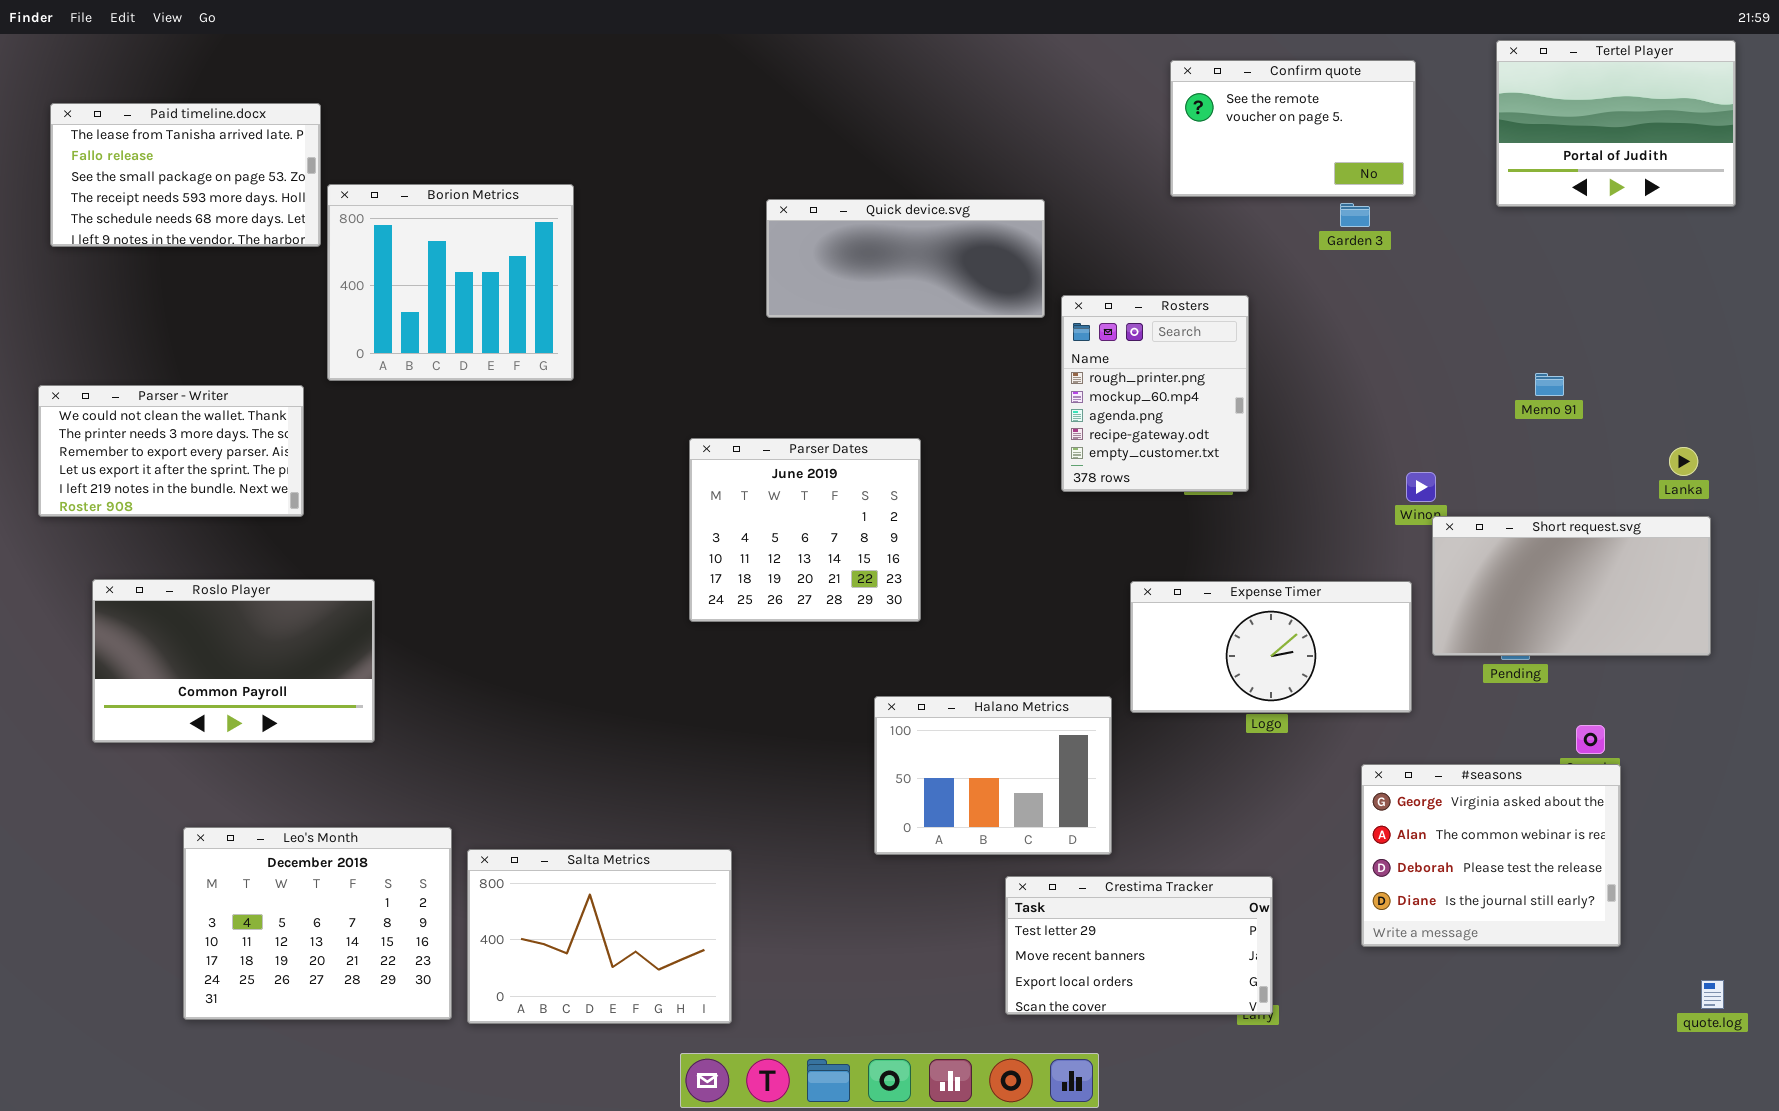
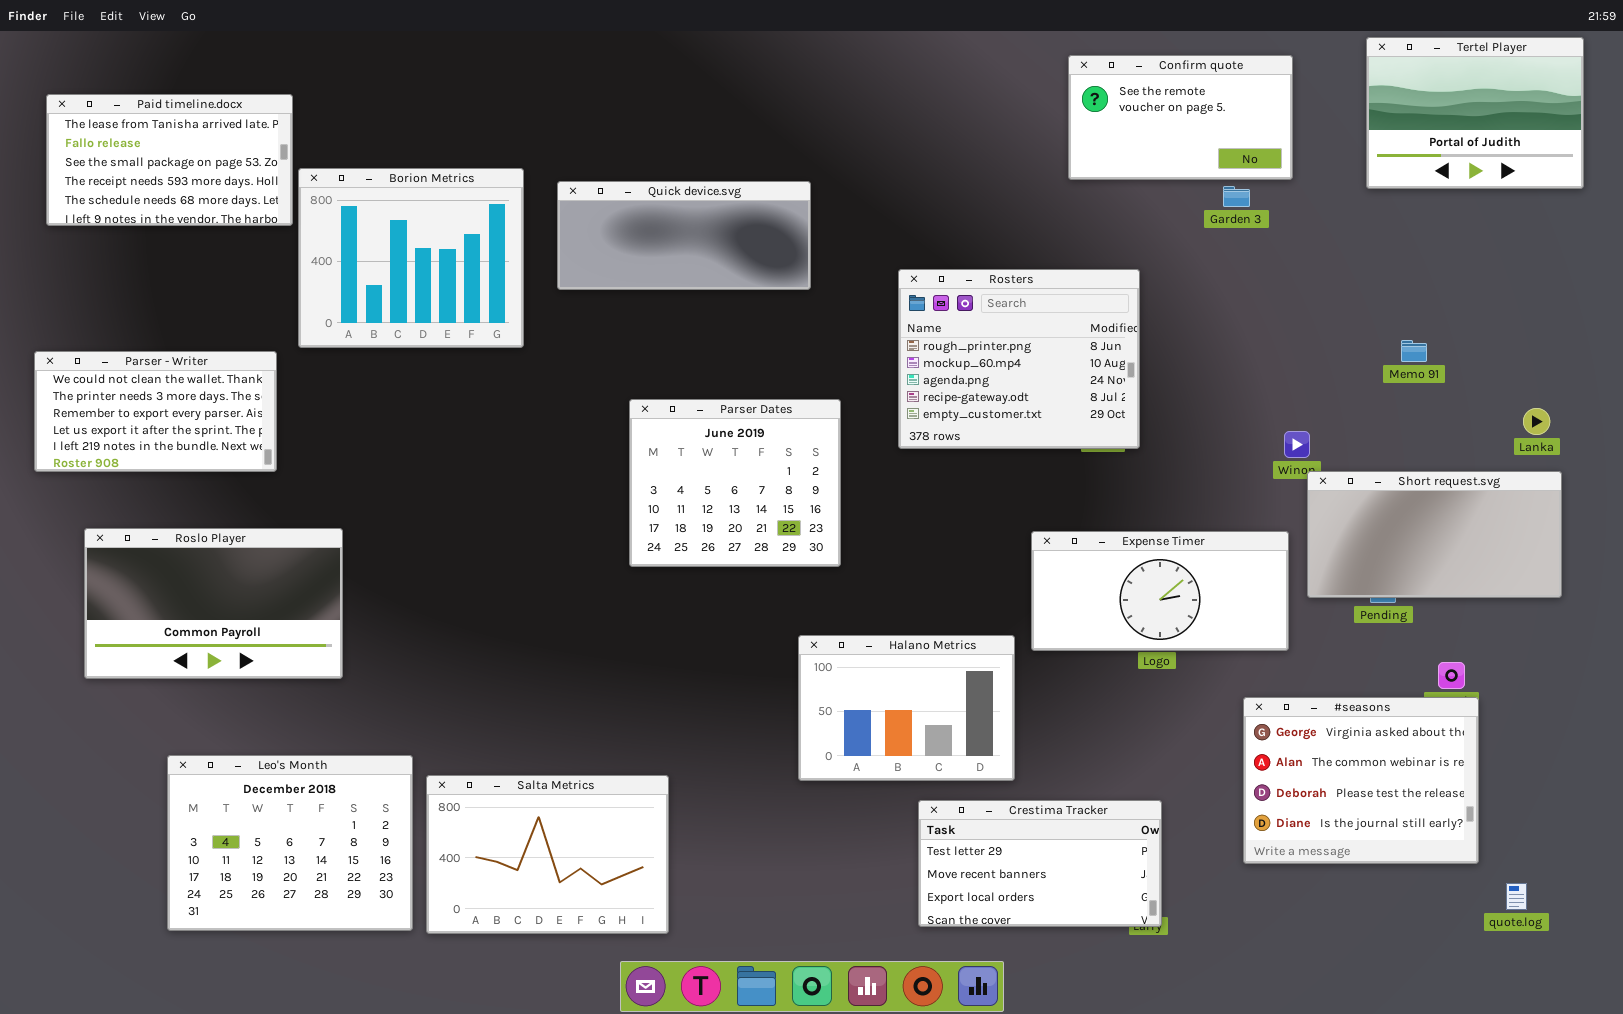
Quick device.svg: [766,199,1045,318] -> [557,181,811,290], moved
Rosters: [1061,295,1249,492] -> [898,269,1140,449], resized
quote.log: [1701,980,1724,1009] -> [1506,883,1527,910], moved

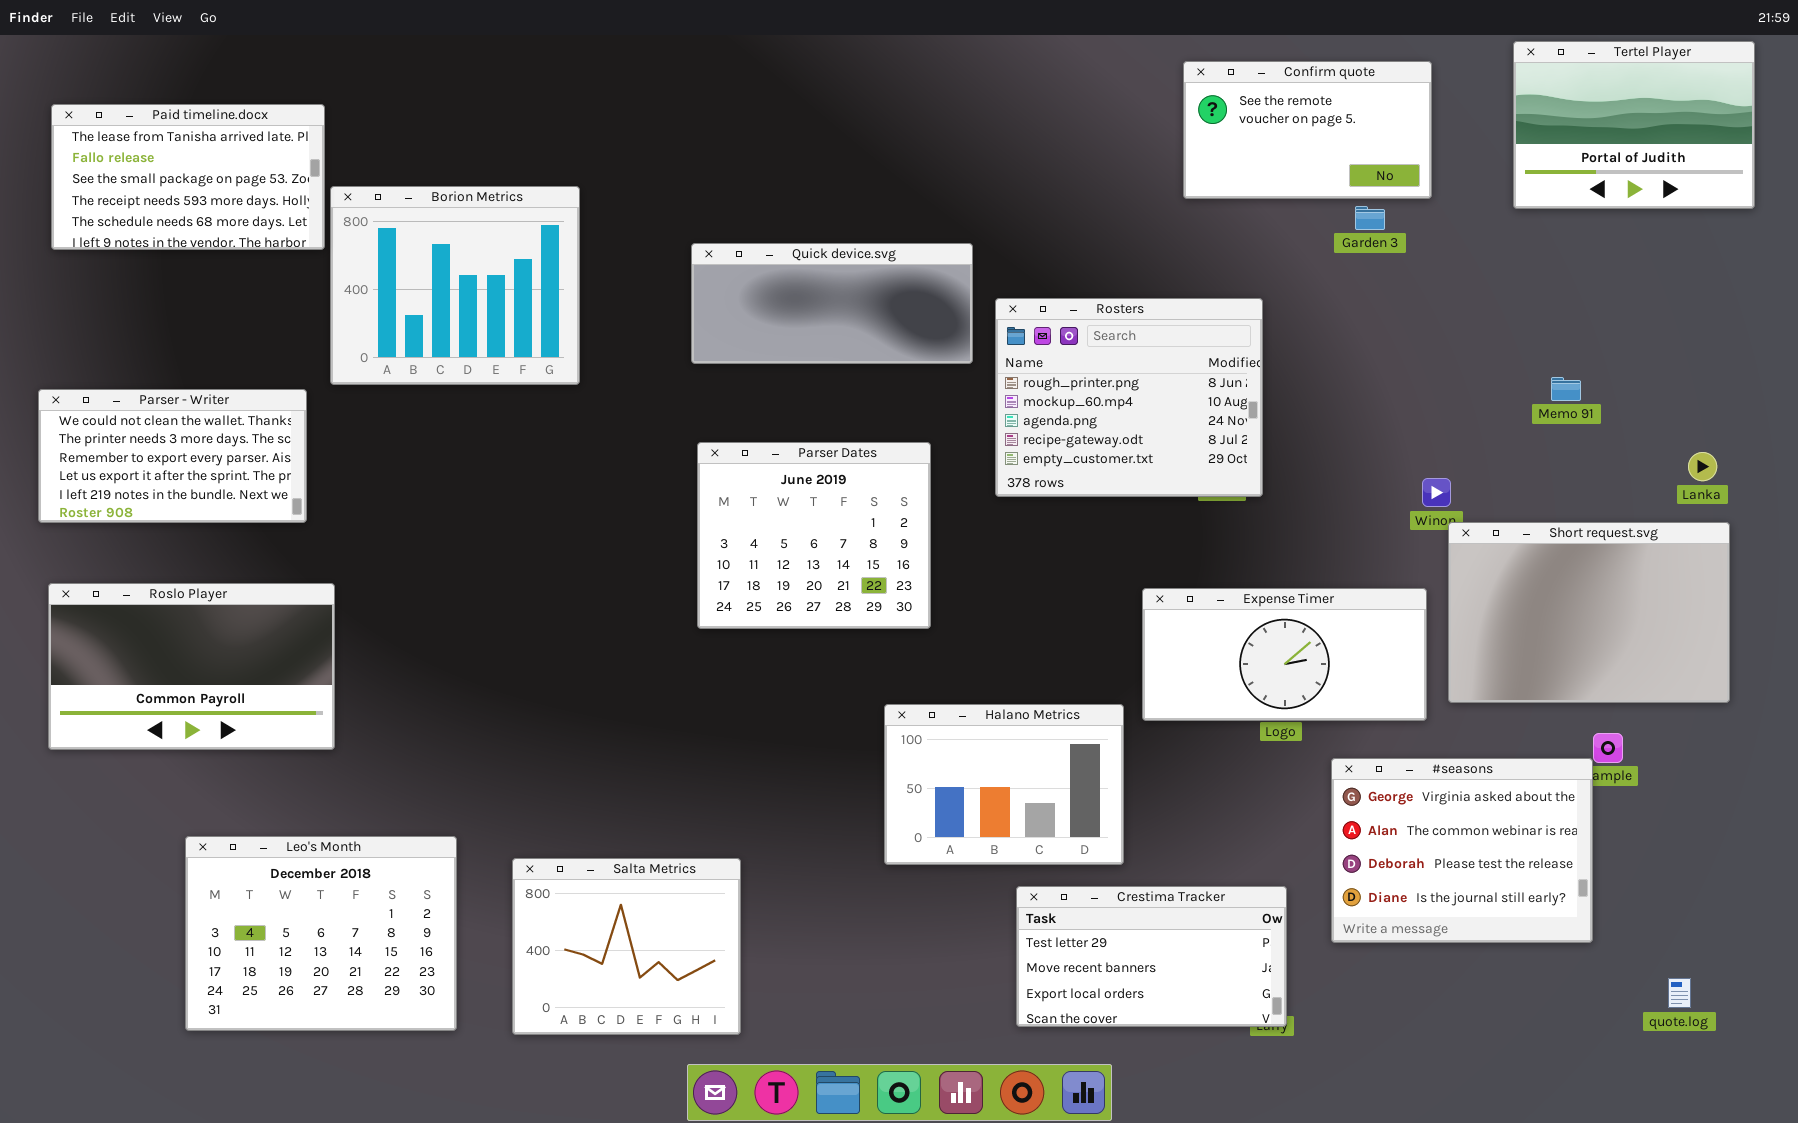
Quick device.svg: [557,181,811,290] -> [691,243,973,364], moved
Short request.svg: [1307,471,1562,598] -> [1448,522,1730,703], resized
Roslo Player: [84,528,343,679] -> [48,583,335,750], moved
#seasons: [1243,697,1479,864] -> [1331,758,1593,943], moved
Salta Metrics: [426,775,669,934] -> [512,858,741,1035], resized

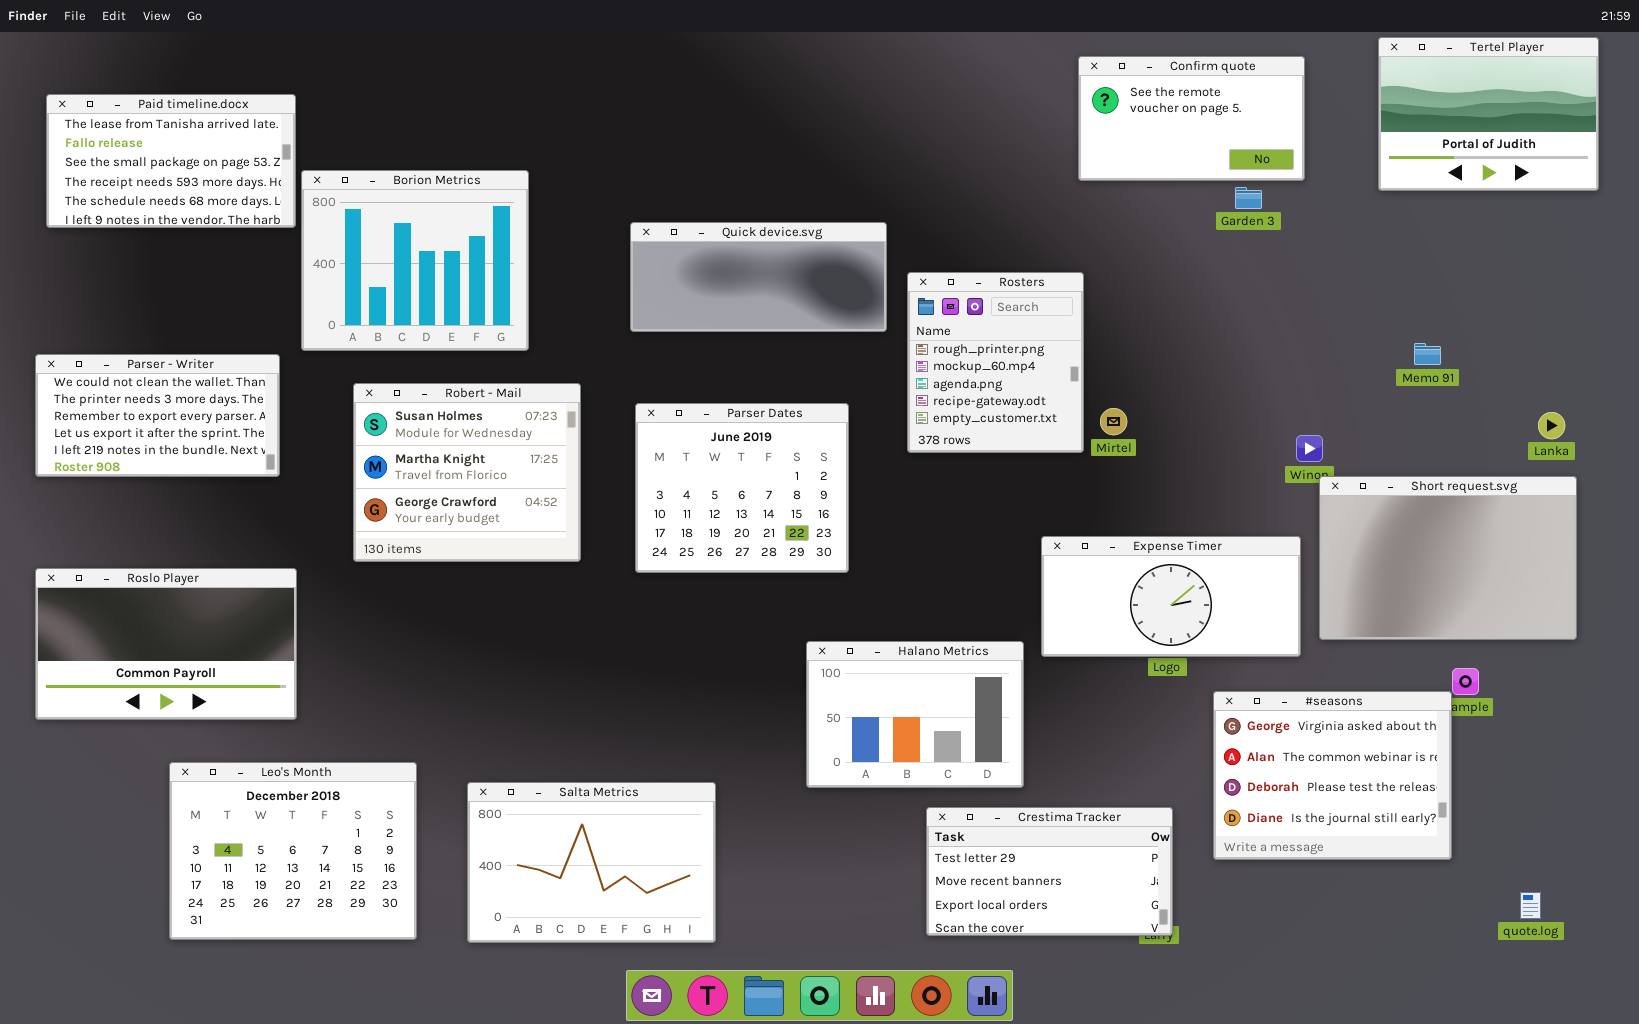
Rosters: [995,298,1263,497] -> [907,272,1084,453], resized
Robert - Mail: none -> [353,383,581,562], opened
Roslo Player: [48,583,335,750] -> [35,568,297,720], moved
Salta Metrics: [512,858,741,1035] -> [467,782,716,943], resized

